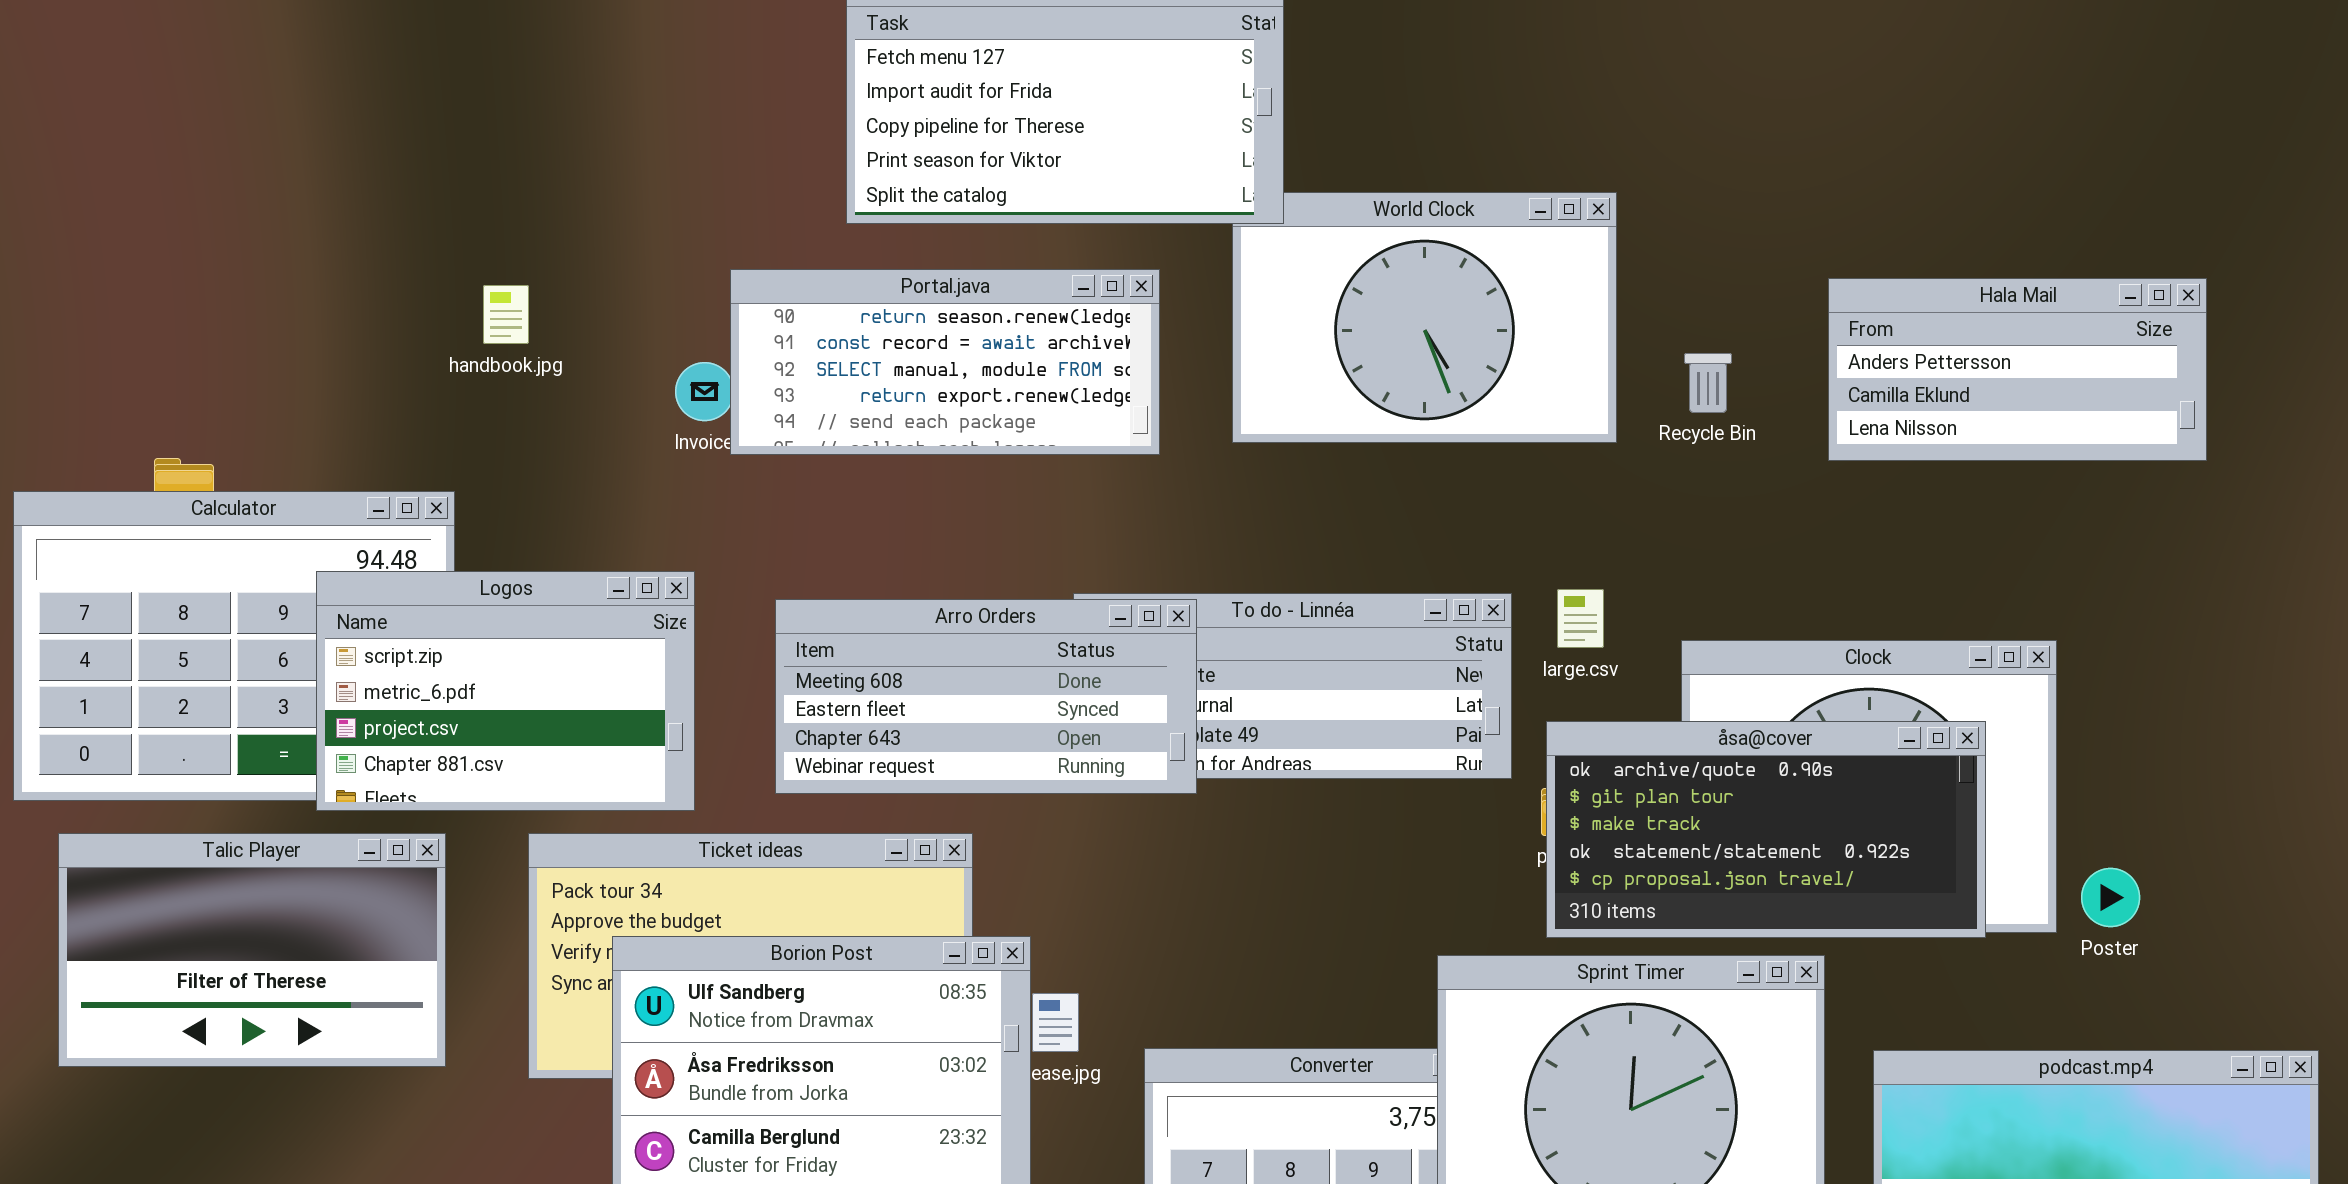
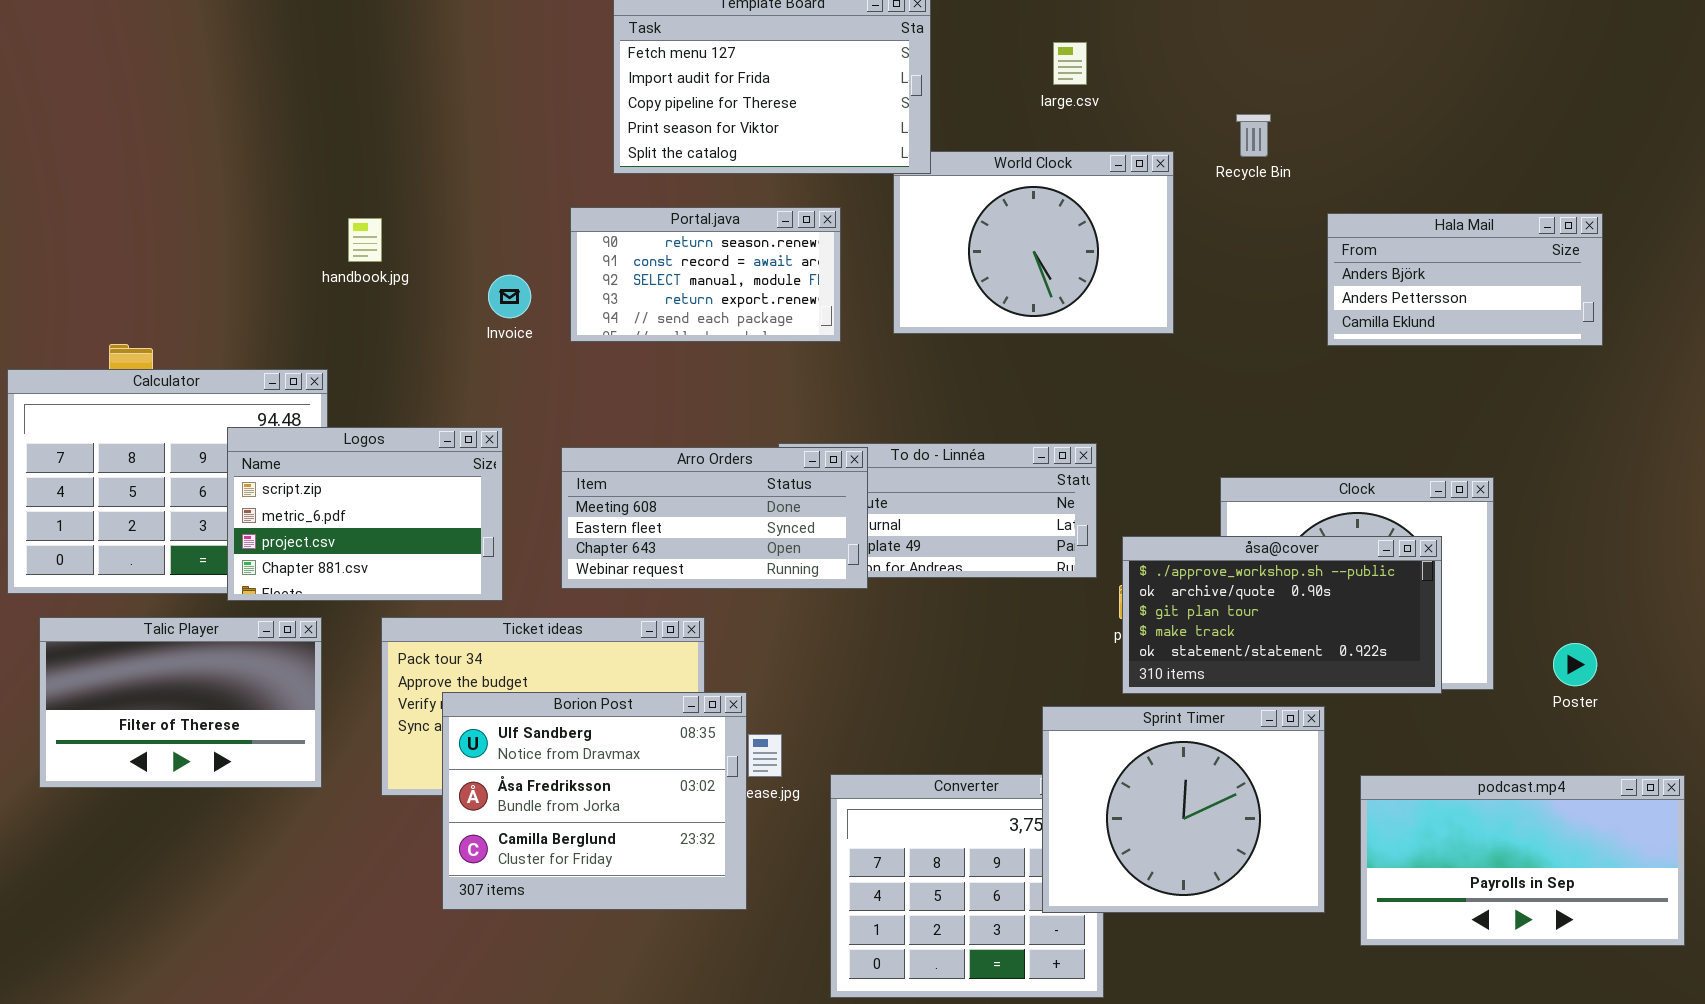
Portal.java: [730,269,1160,455] -> [570,207,841,342], resized
Hala Mail: [1828,278,2207,461] -> [1327,213,1603,346], scrolled up 1 row
Recycle Bin: [1684,353,1732,413] -> [1236,114,1271,157], moved
large.csv: [1557,589,1604,648] -> [1053,42,1087,85], moved
åsa@cover: [1546,721,1986,938] -> [1122,536,1442,694], scrolled up 1 row
Poster: [2081,868,2140,927] -> [1553,643,1597,686], moved

